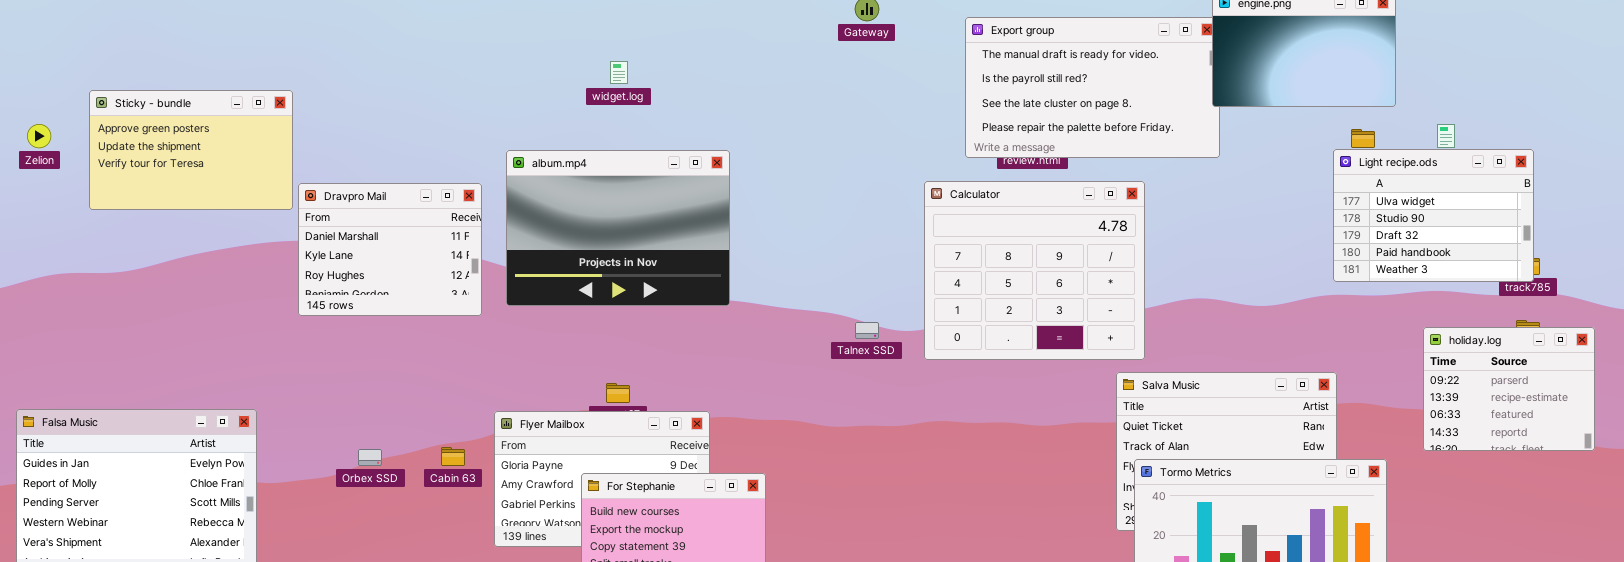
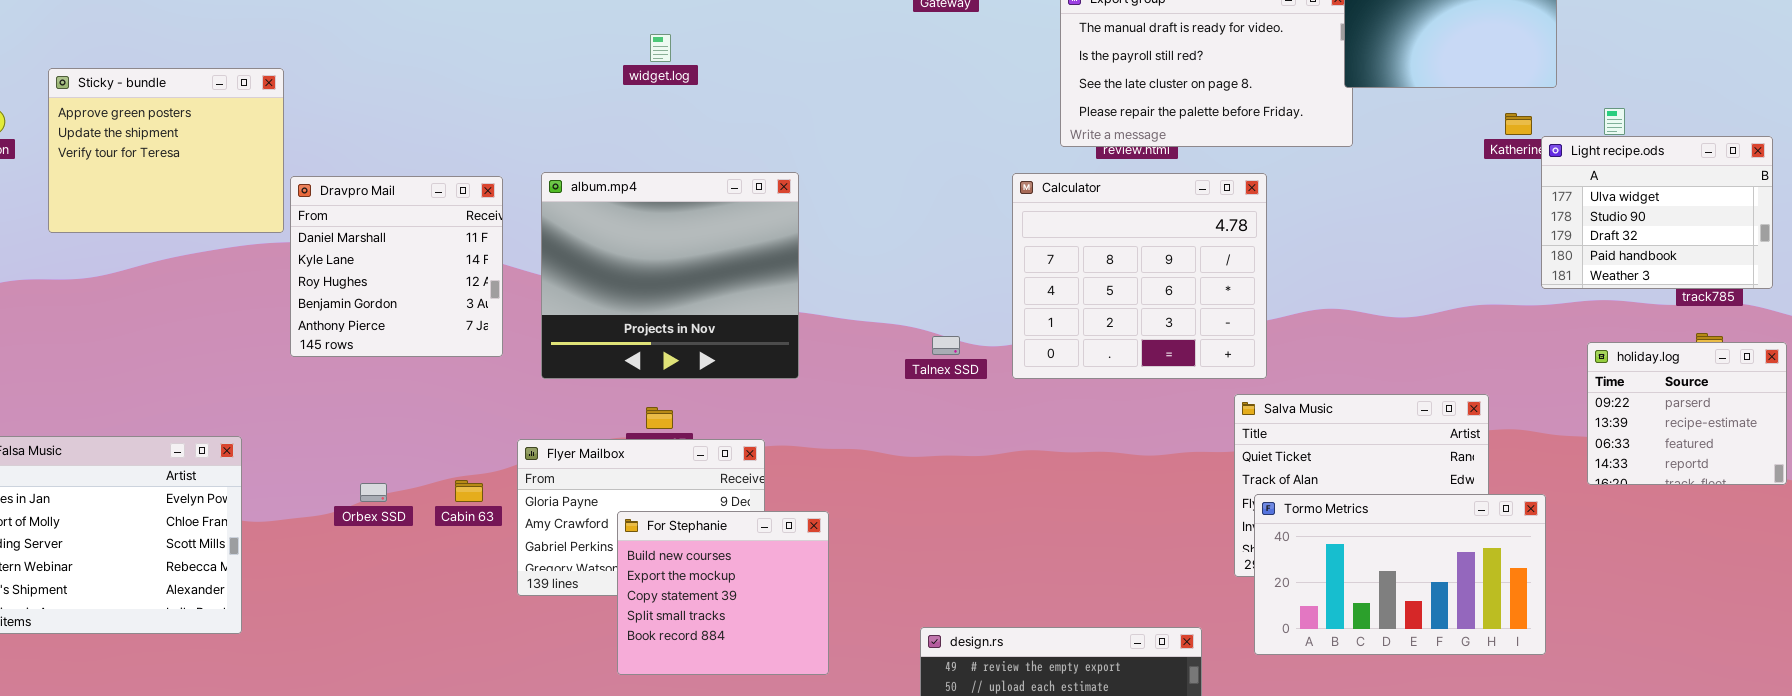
Sticky - bundle: [89,90,293,210] -> [48,68,284,233], resized
Light recipe.ods: [1333,149,1534,282] -> [1541,136,1773,289], moved
album.mp4: [506,150,730,306] -> [541,172,799,379], moved, resized
Dravpro Mail: [298,183,482,316] -> [290,176,503,357], resized

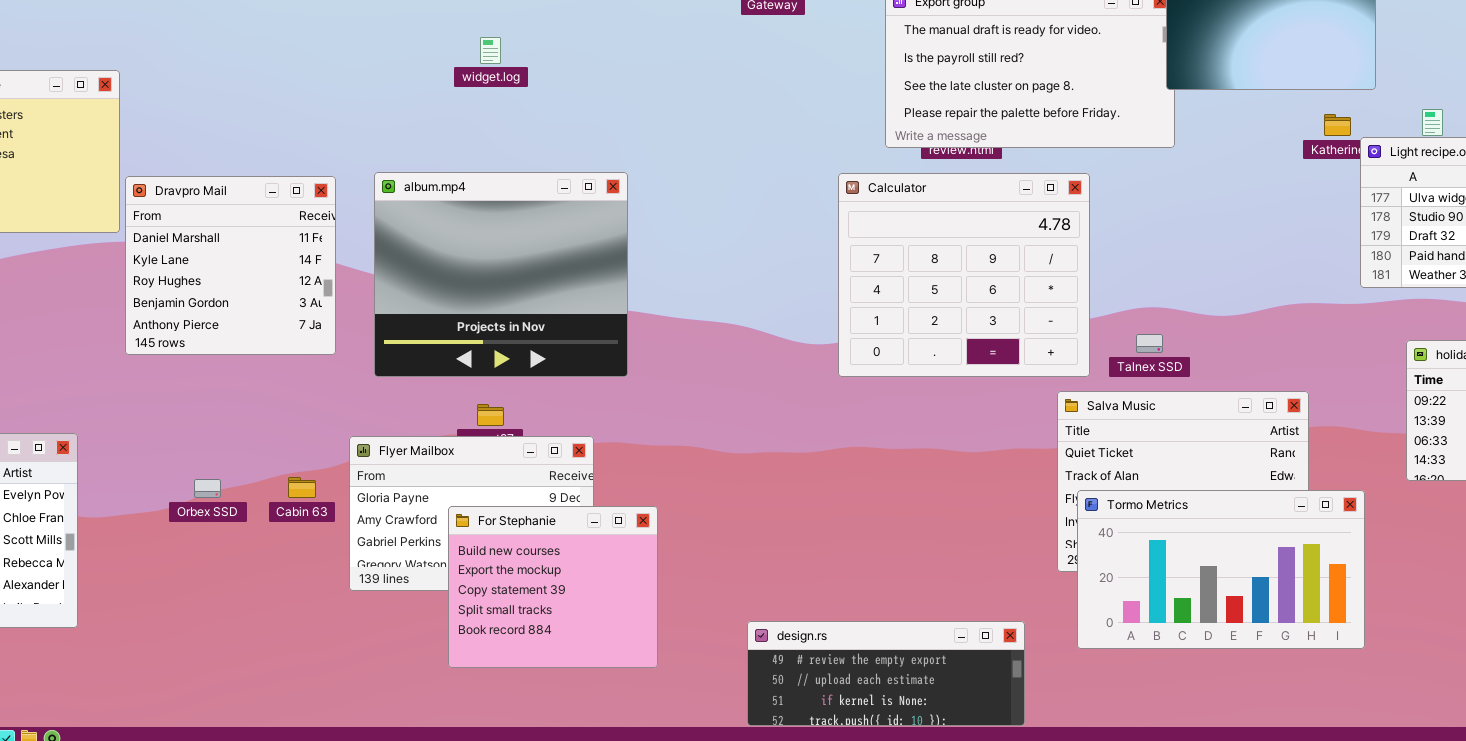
Talnex SSD: [932,336,960,355] -> [1136,334,1163,353], moved

